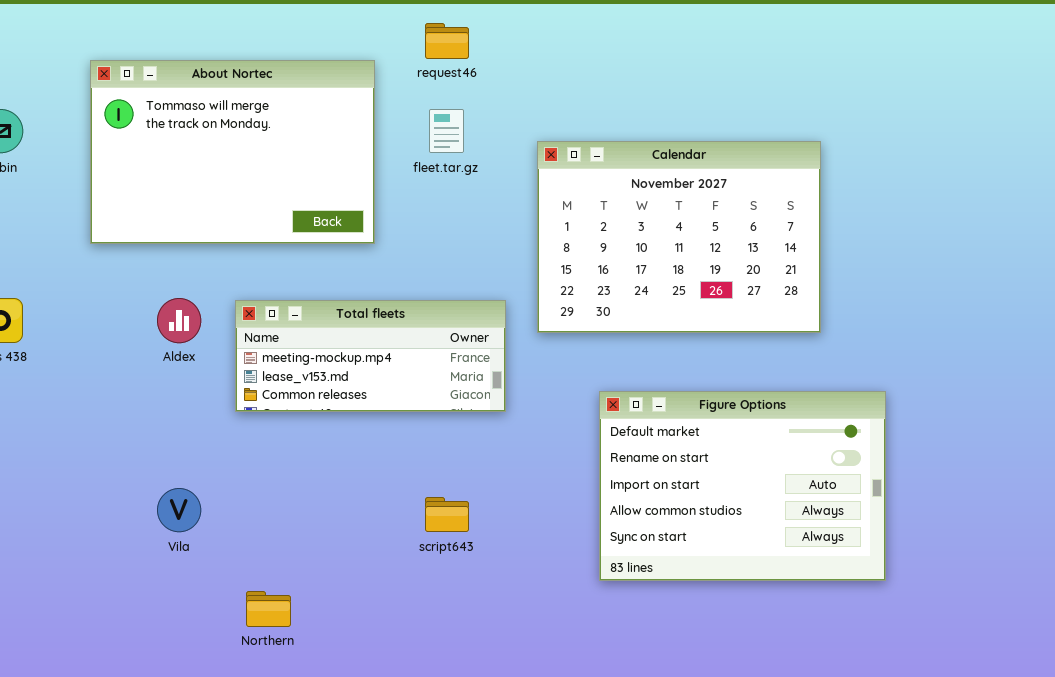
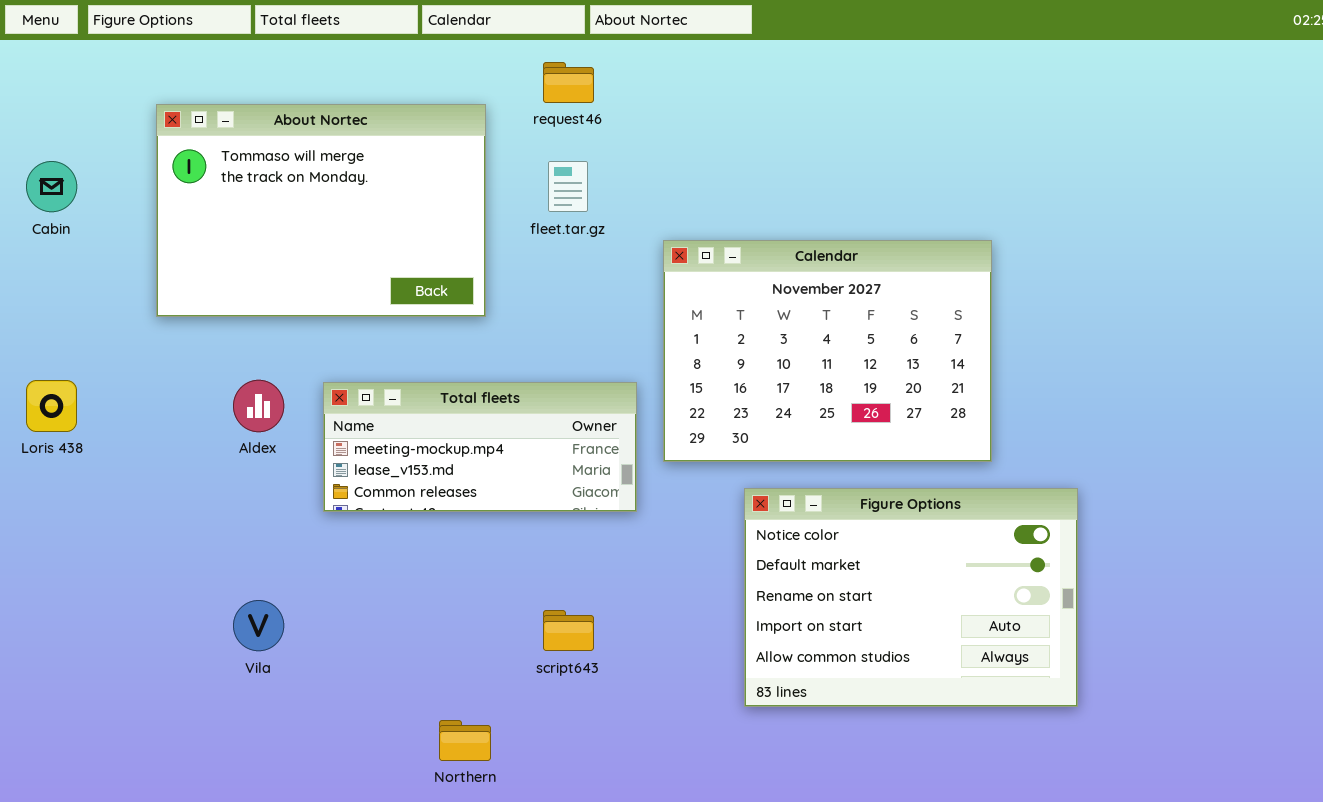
Calendar: [537,141,821,333] -> [663,240,992,462], moved
Figure Options: [599,391,886,581] -> [744,488,1078,707], scrolled up 1 row
Northern: [246,591,291,627] -> [439,720,491,761], moved

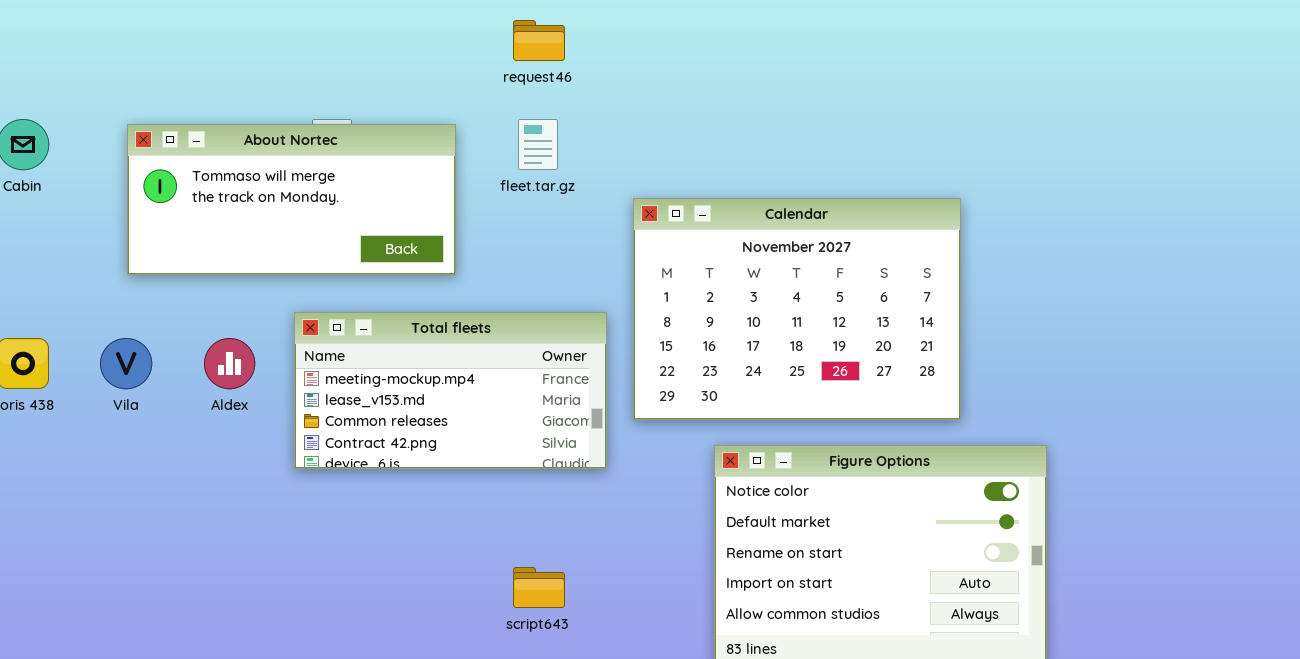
About Nortec: [156,104,486,317] -> [127,124,456,275], resized
Total fleets: [323,382,637,512] -> [294,312,607,469], resized
Vila: [233,600,284,651] -> [100,338,152,389], moved

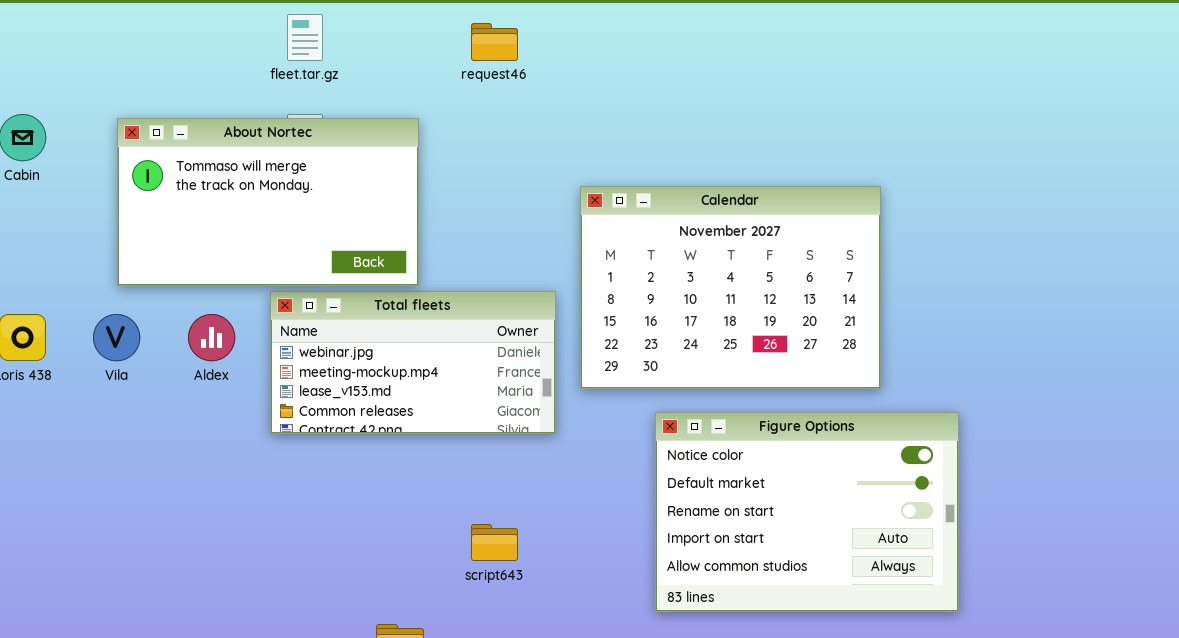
fleet.tar.gz: [518,119,558,170] -> [287,14,323,61], moved
About Nortec: [127,124,456,275] -> [117,118,419,286], resized
Total fleets: [294,312,607,469] -> [270,291,556,434], scrolled up 1 row

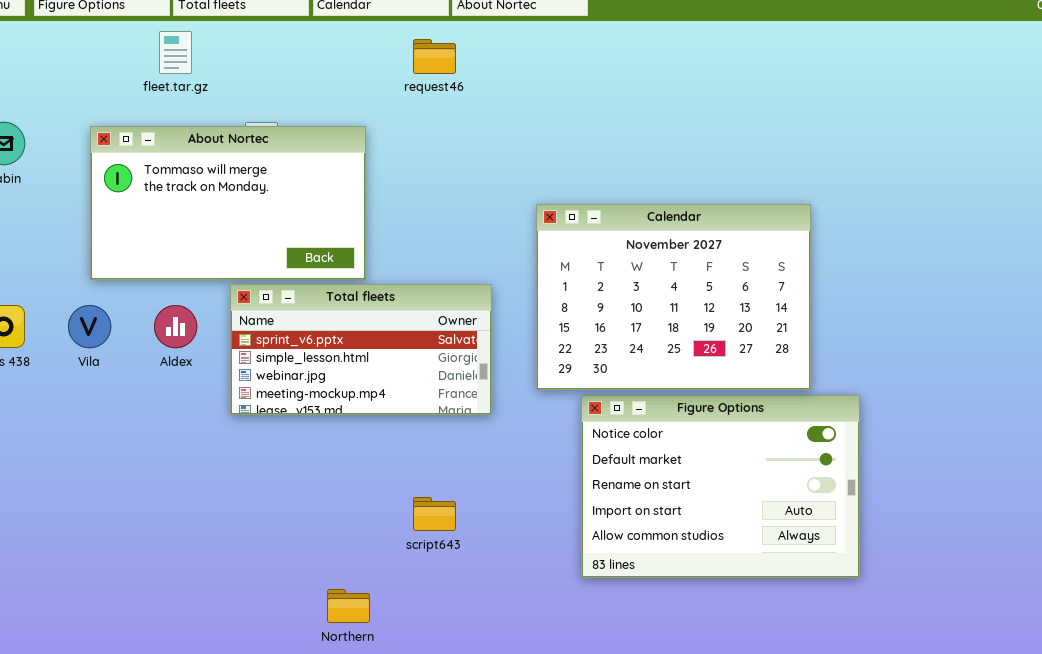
fleet.tar.gz: [287,14,323,61] -> [159,31,192,74], moved
Calendar: [580,186,881,389] -> [536,204,811,390], moved
Total fleets: [270,291,556,434] -> [230,284,492,415], scrolled up 2 rows

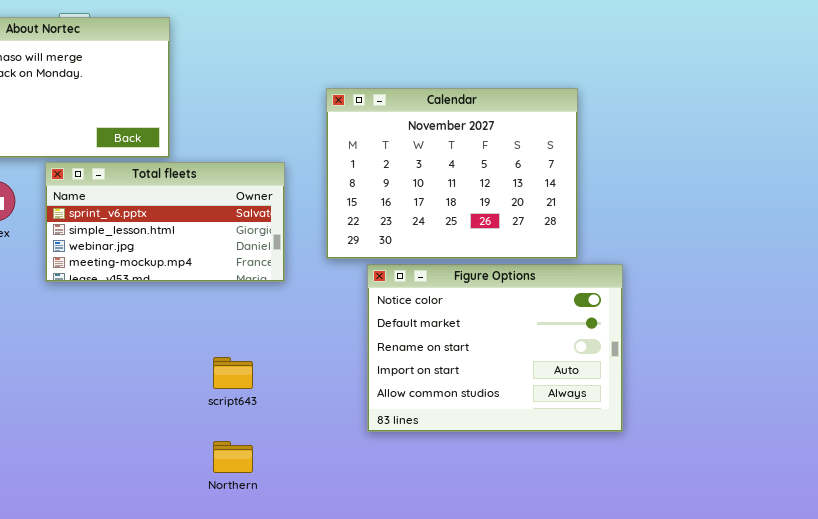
Northern: [327,589,370,623] -> [213,441,253,473], moved

